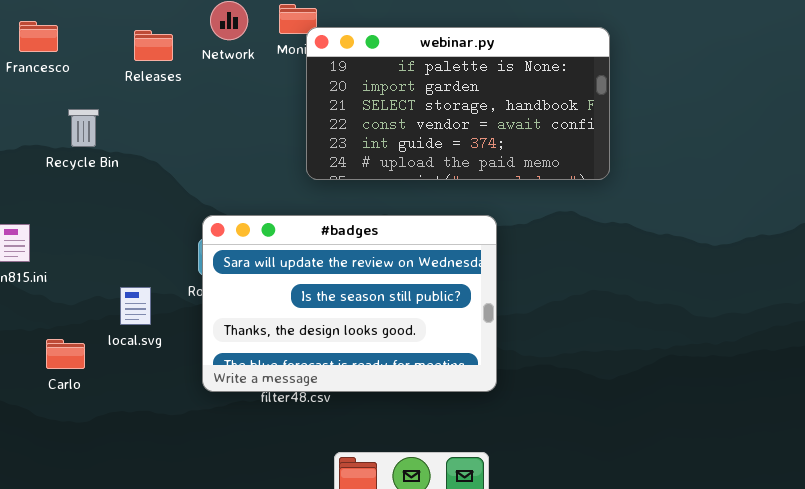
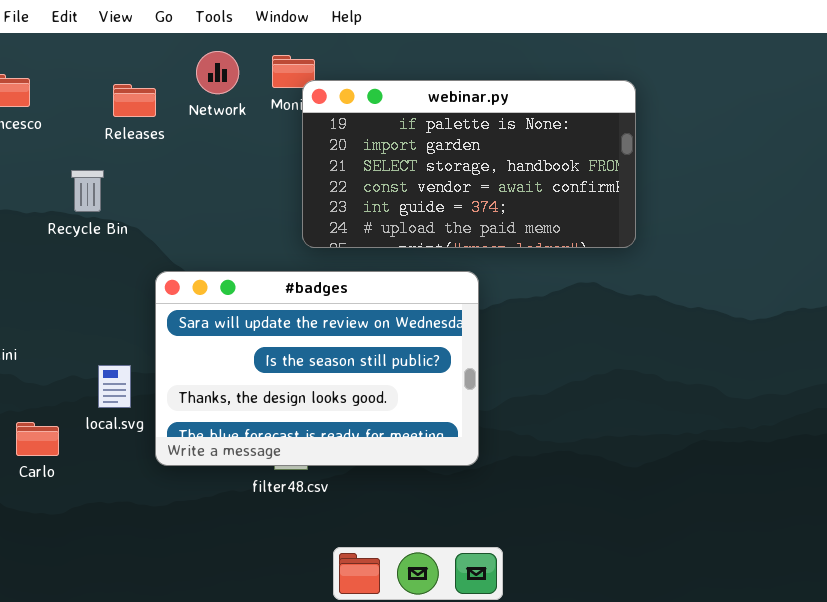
Recycle Bin: [68,109,99,147] -> [71,170,104,212], moved
#badges: [202,215,497,392] -> [155,271,479,466], moved

